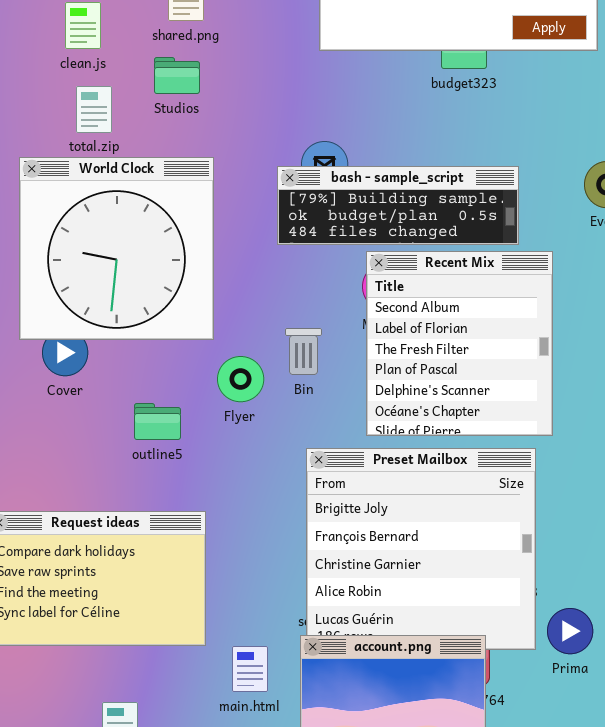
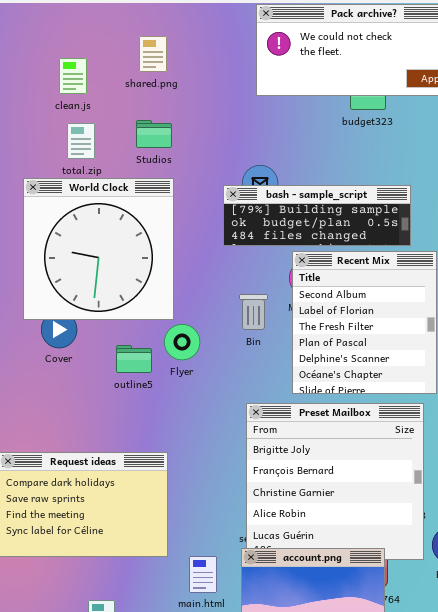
Studios: [154,57,200,94] -> [136,120,172,148], moved
Bin: [285,328,322,375] -> [239,294,268,330], moved
Flyer: [217,356,264,402] -> [164,324,200,360], moved
outline5: [134,403,181,440] -> [116,345,152,373], moved

